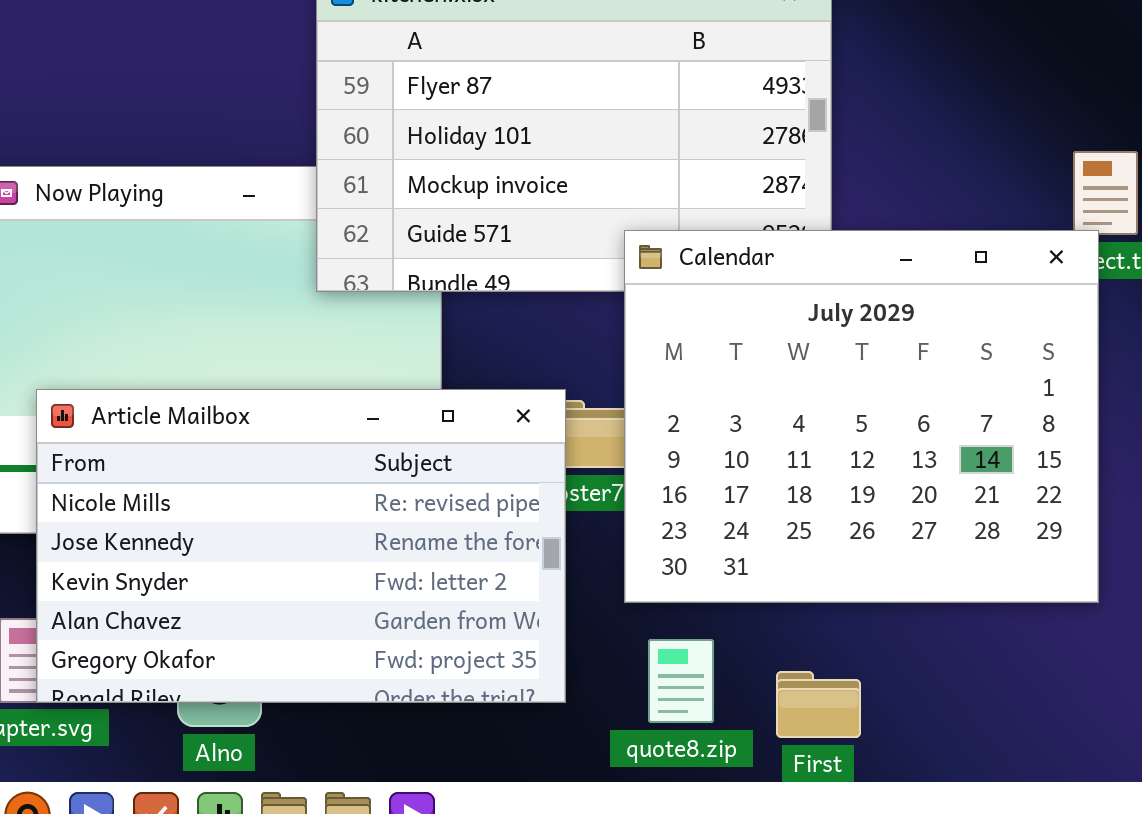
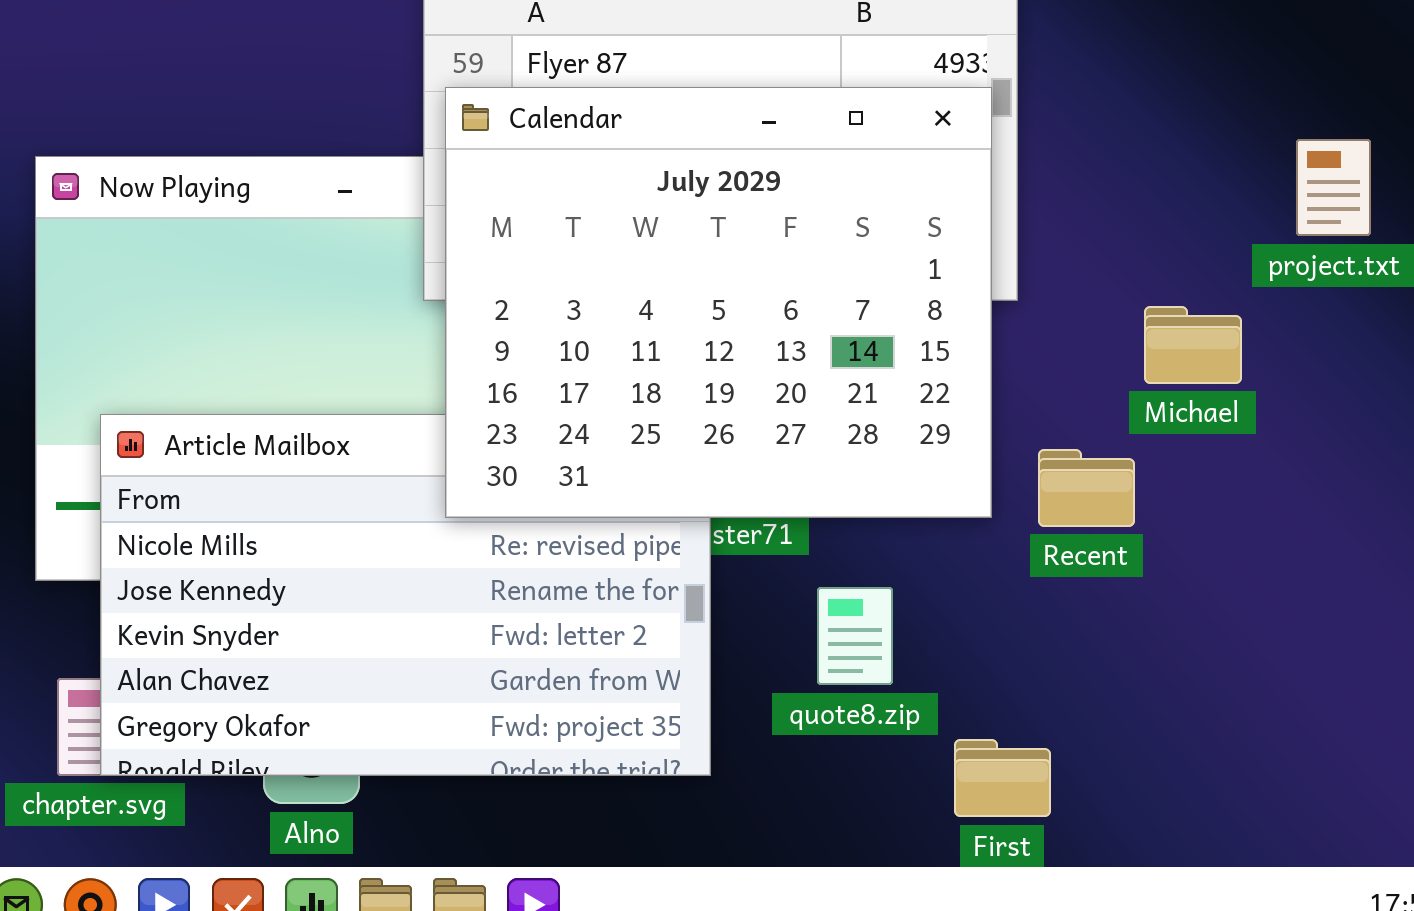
Calendar: [624,230,1099,603] -> [445,87,992,518], moved
quote8.zip: [648,639,714,723] -> [817,587,893,685], moved

